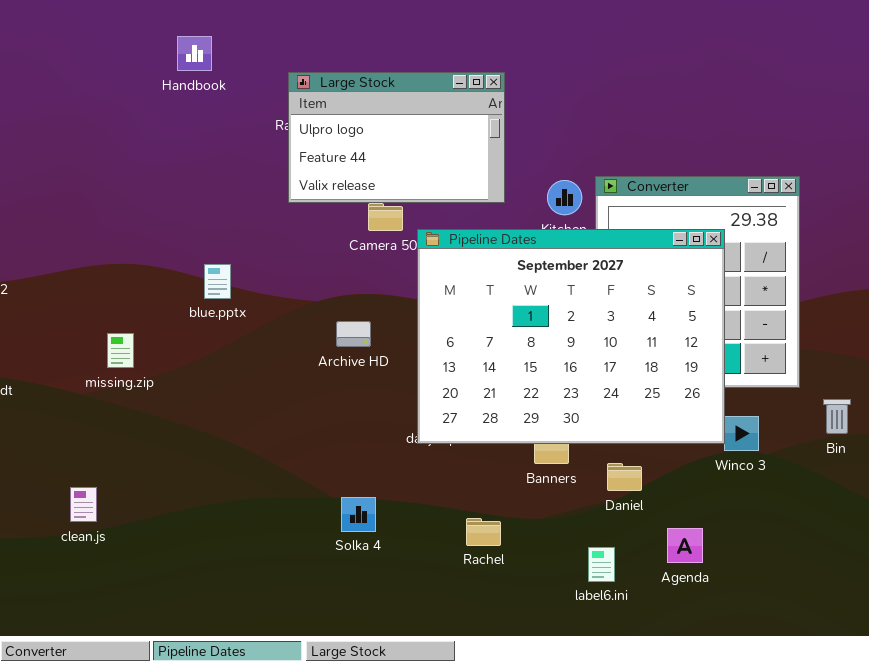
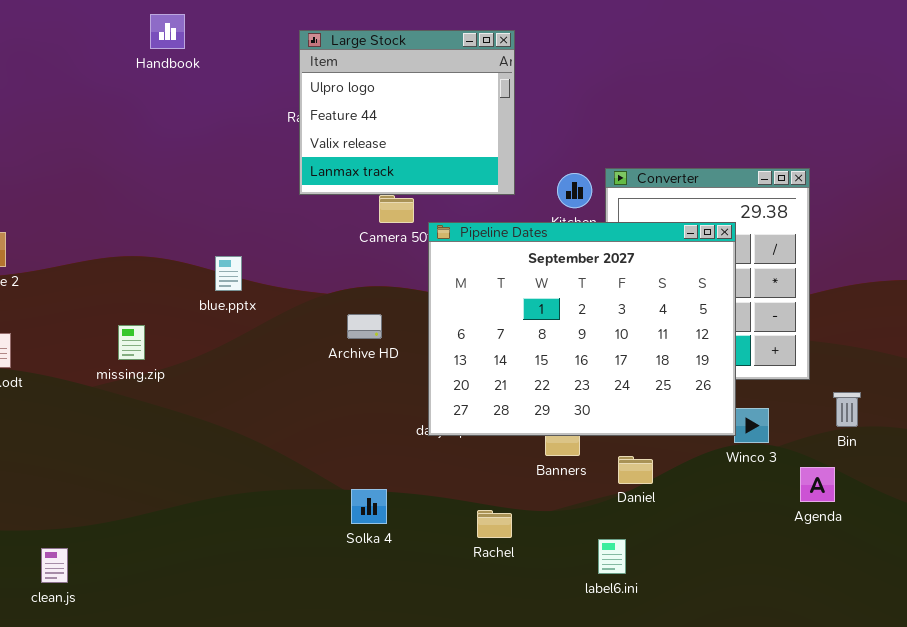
Handbook: [177,36,212,71] -> [150,14,185,49], moved
Large Stock: [288,72,505,203] -> [299,30,515,195], resized
clean.js: [70,487,97,522] -> [41,548,68,583], moved
Agenda: [667,528,703,563] -> [800,467,835,502], moved

